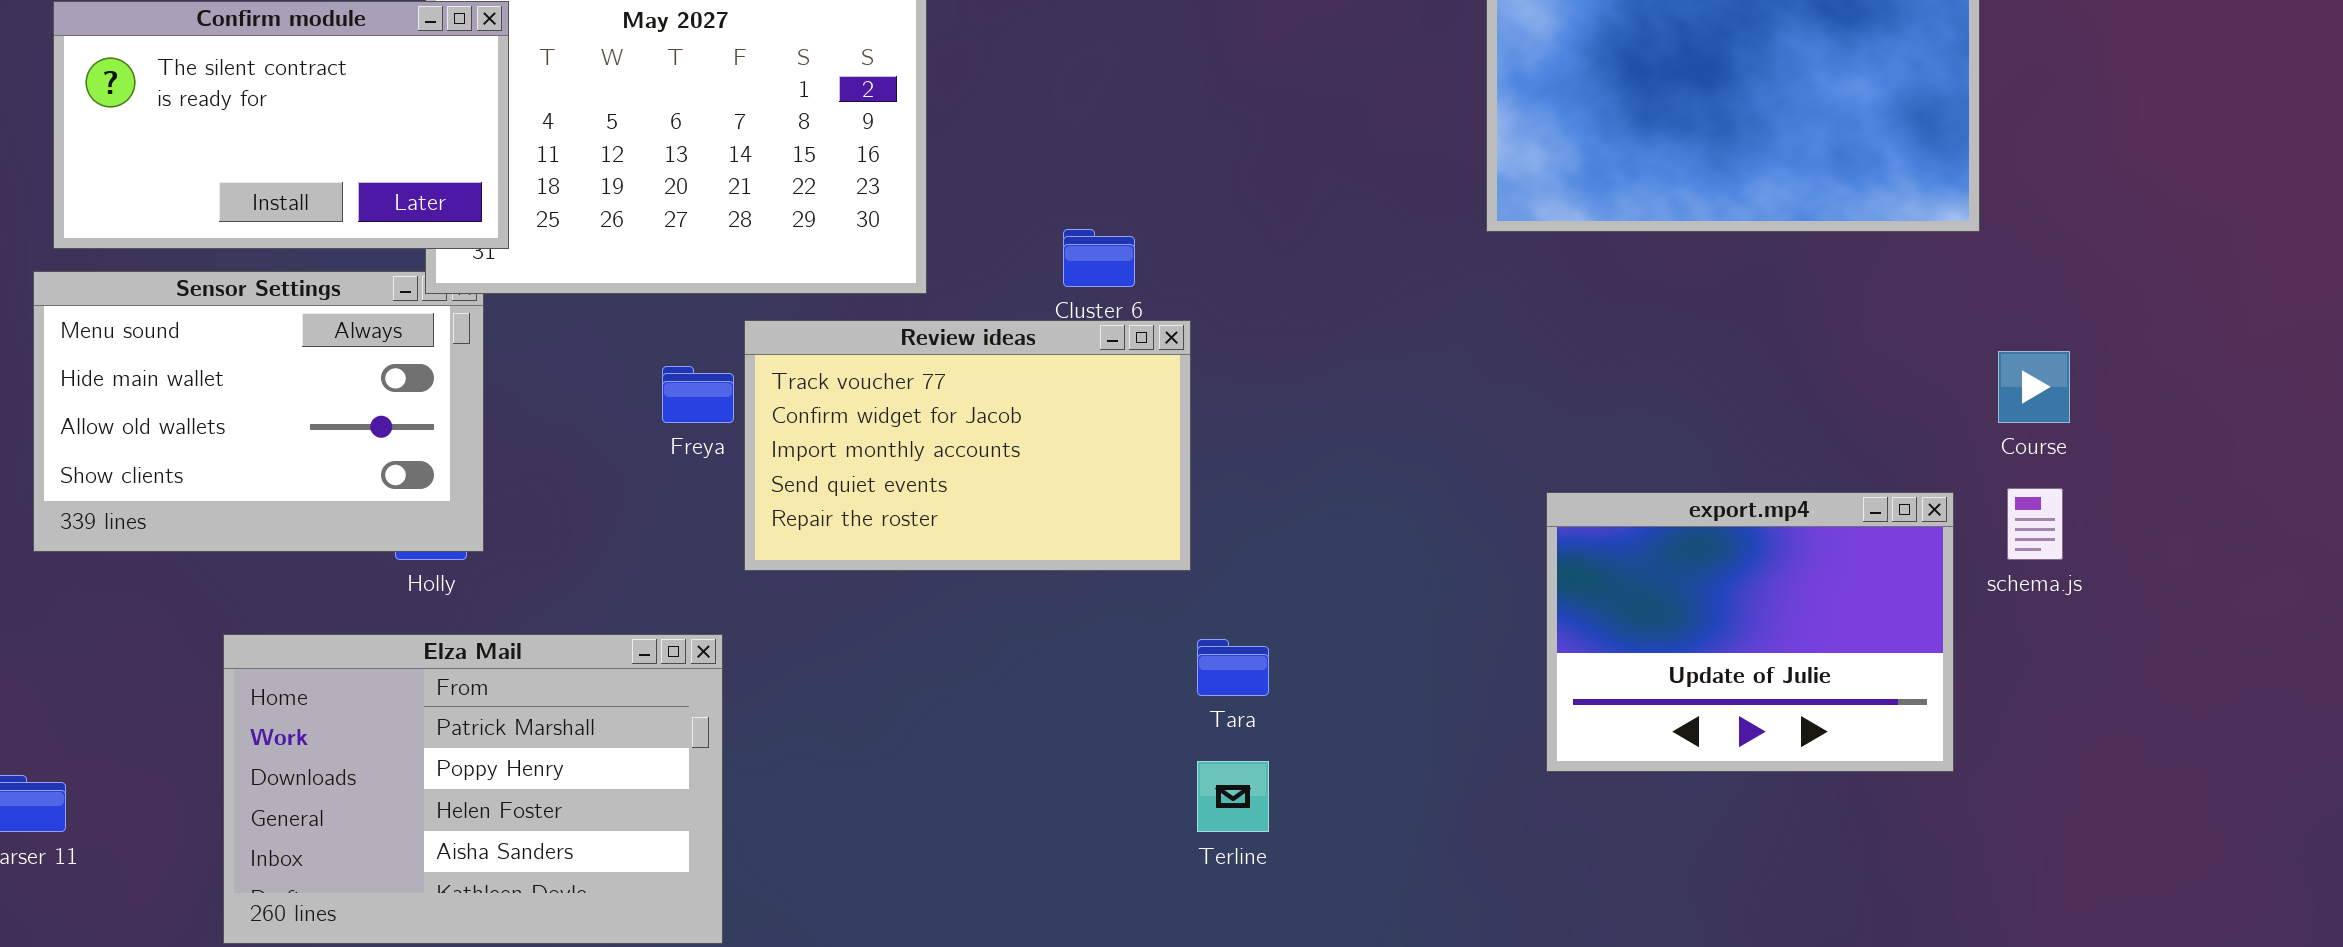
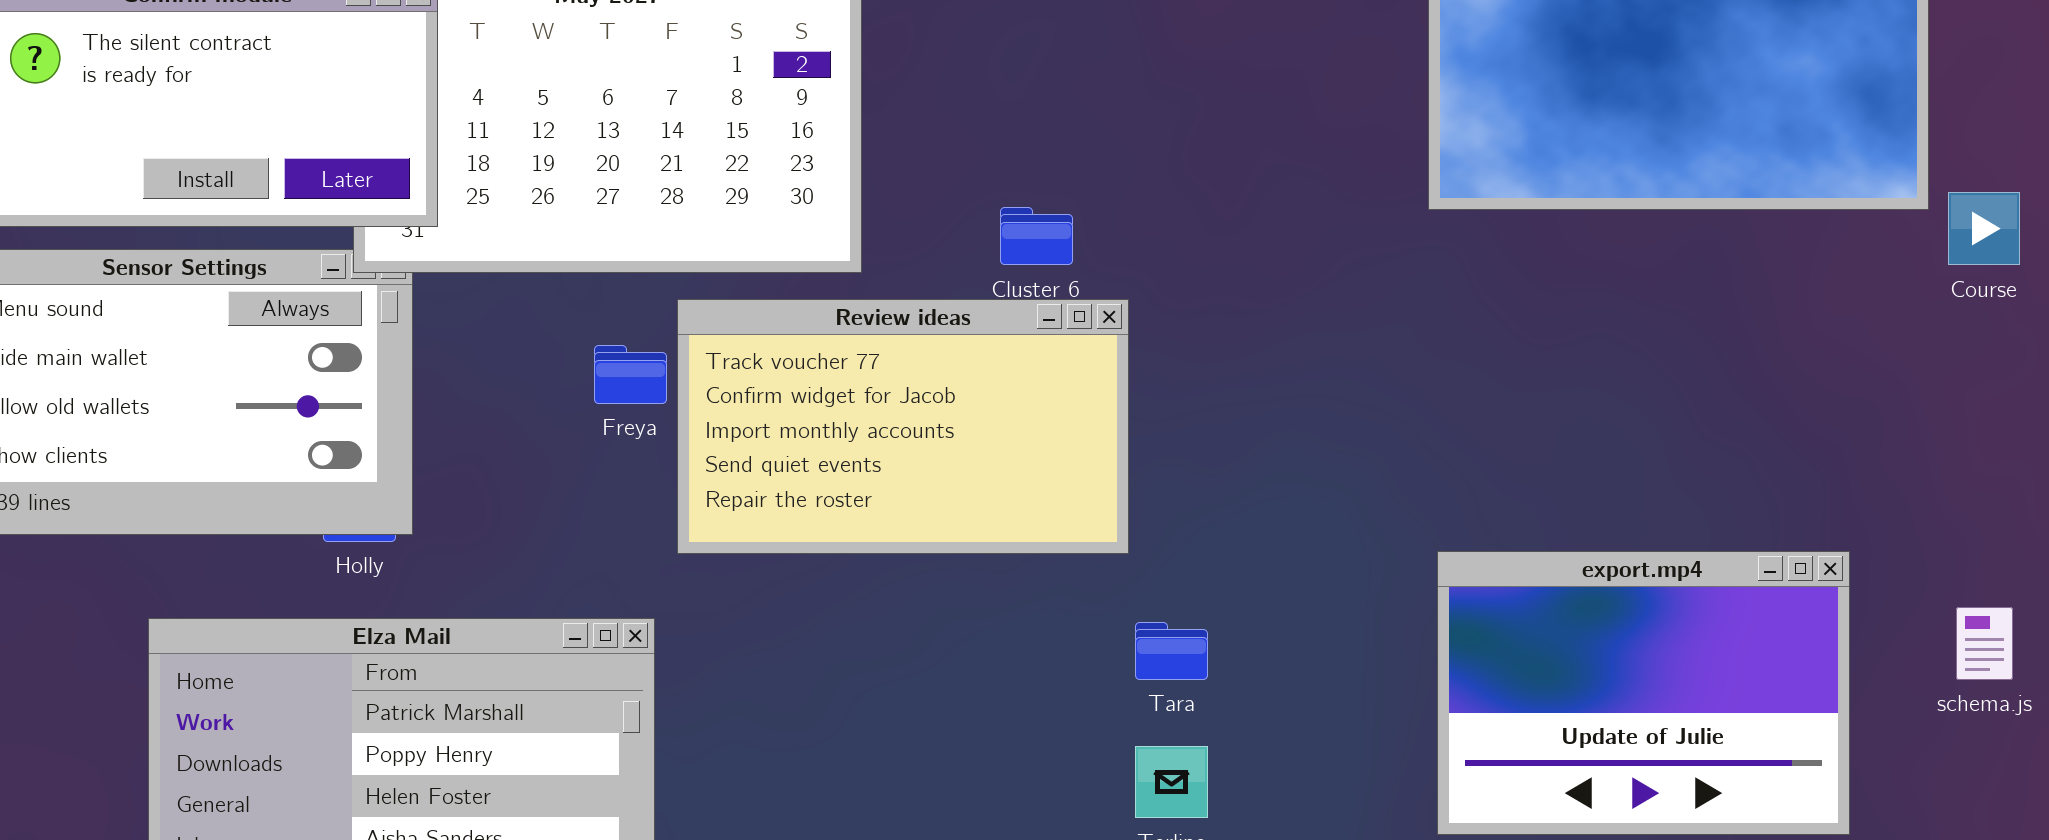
Course: [1998,351,2070,423] -> [1948,192,2020,265], moved
schema.js: [2007,488,2063,560] -> [1956,607,2013,680], moved
export.mp4: [1546,492,1954,772] -> [1437,551,1850,835], moved

